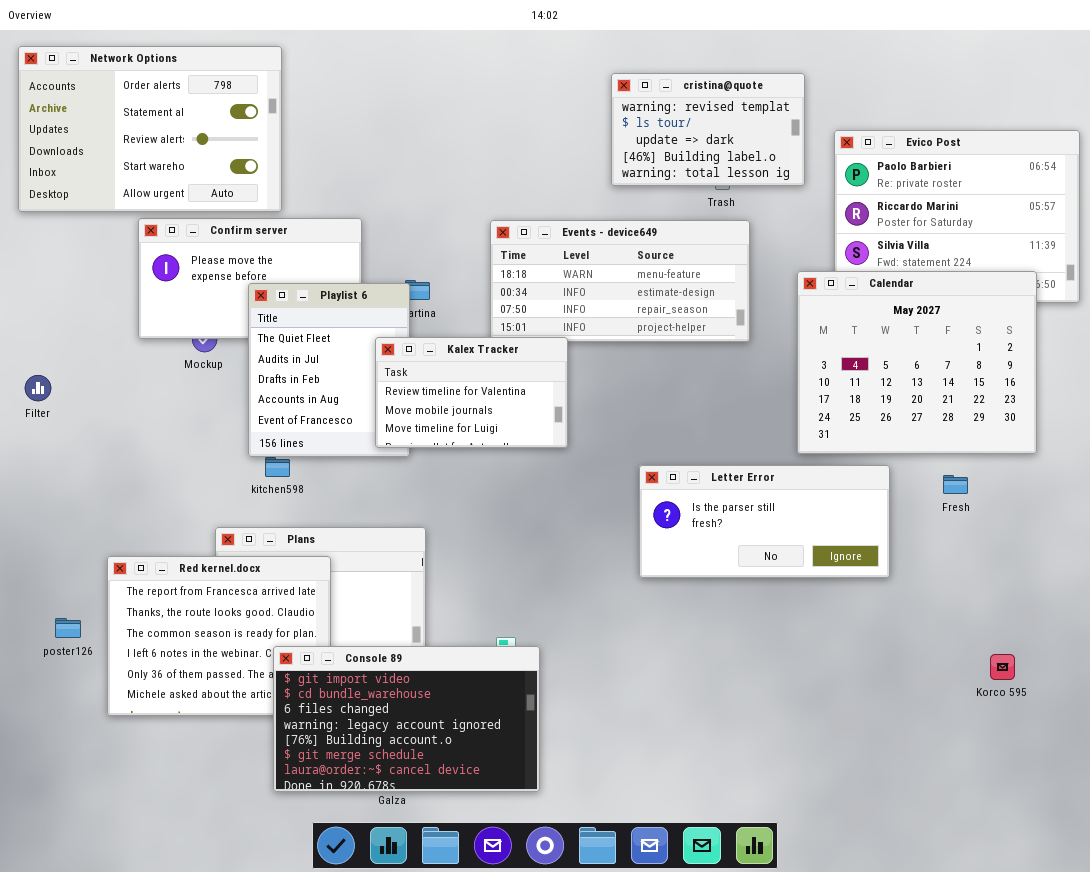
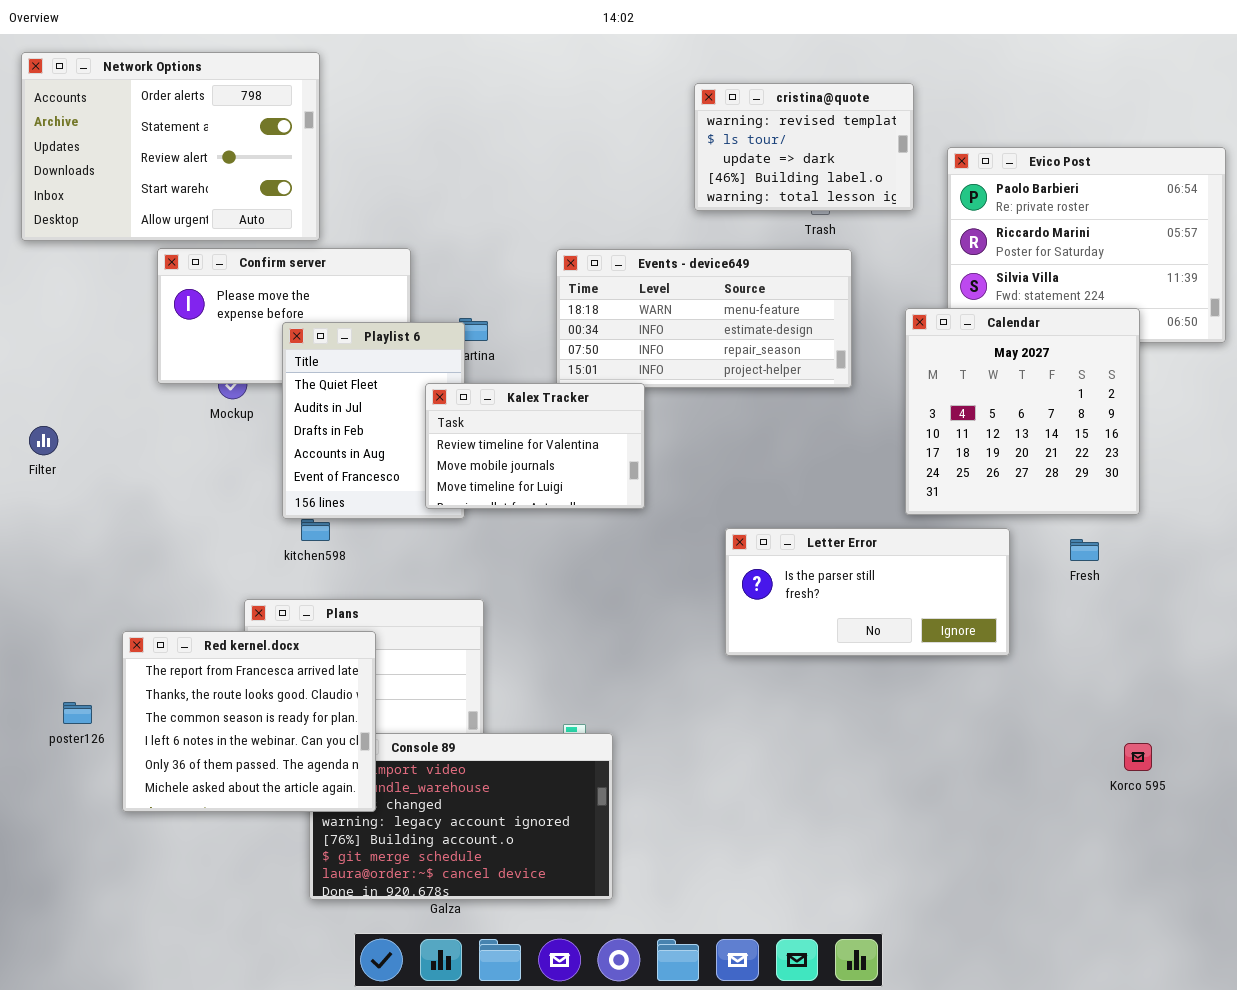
Calendar: [797,271,1037,454] -> [905,308,1140,515], resized
Red kernel.docx: [107,556,331,716] -> [122,631,376,812], raised

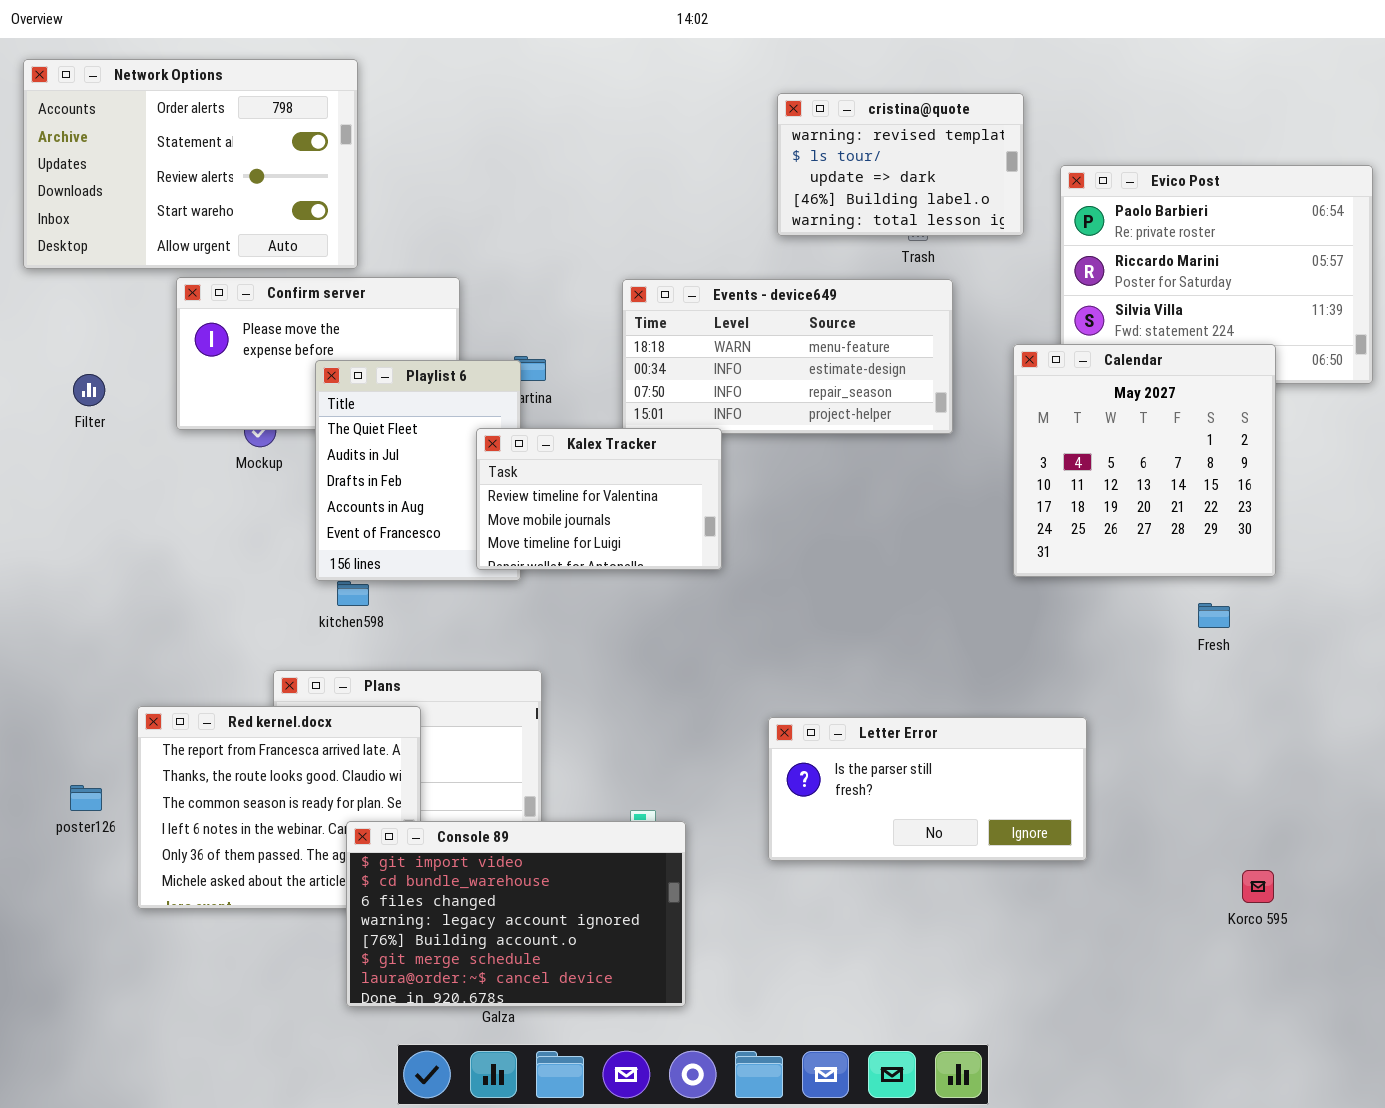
Filter: [29,426,58,455] -> [73,374,105,406], moved
Letter Error: [725,528,1010,656] -> [768,717,1087,861], moved
Console 89: [309,733,613,900] -> [346,821,686,1007], raised
Korco 595: [1124,743,1152,771] -> [1242,870,1274,903], moved

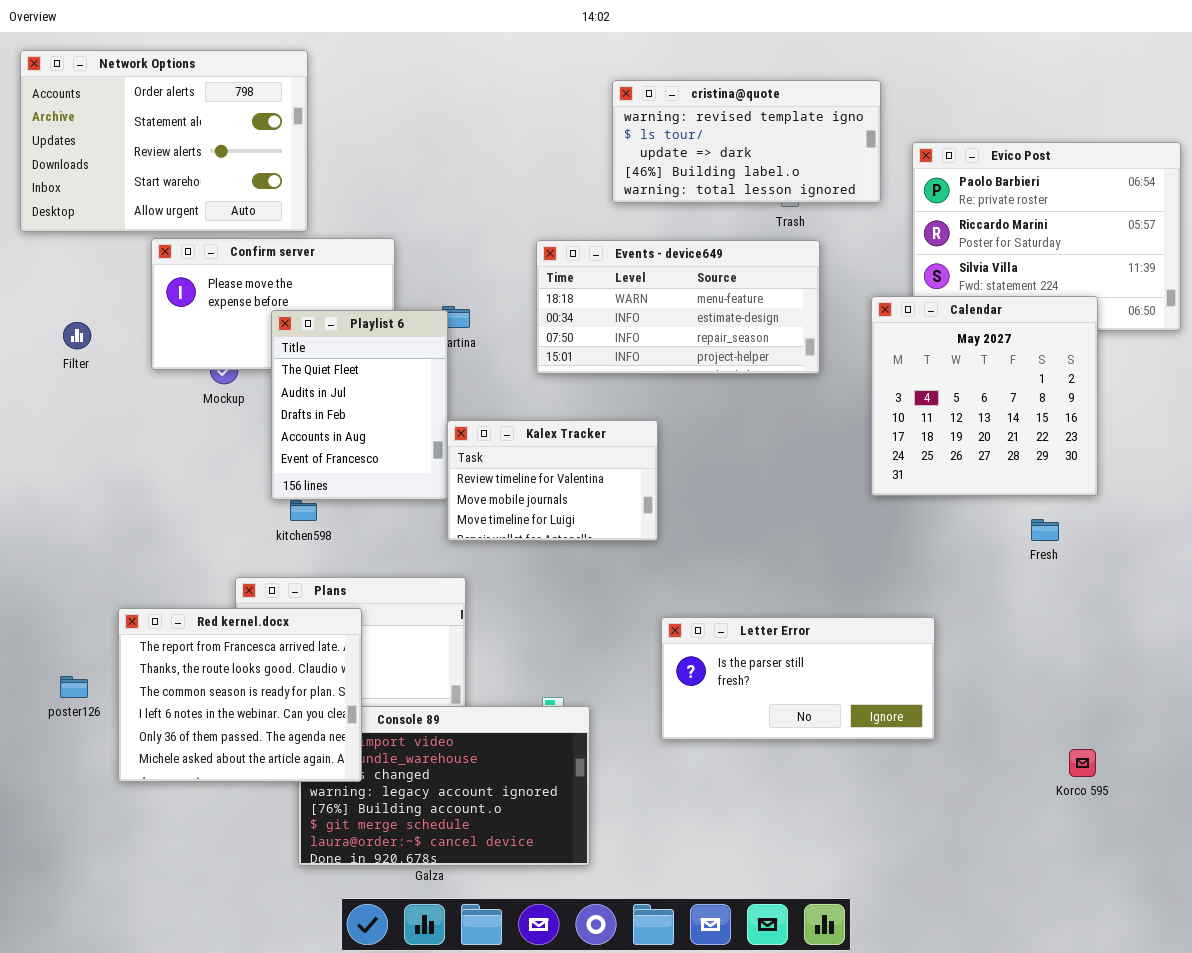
cristina@quote: [777,93,1024,236] -> [612,80,881,203], resized
Kalex Tracker: [476,428,722,570] -> [447,420,658,541], moved
Red kernel.docx: [137,706,421,909] -> [118,608,362,782], raised

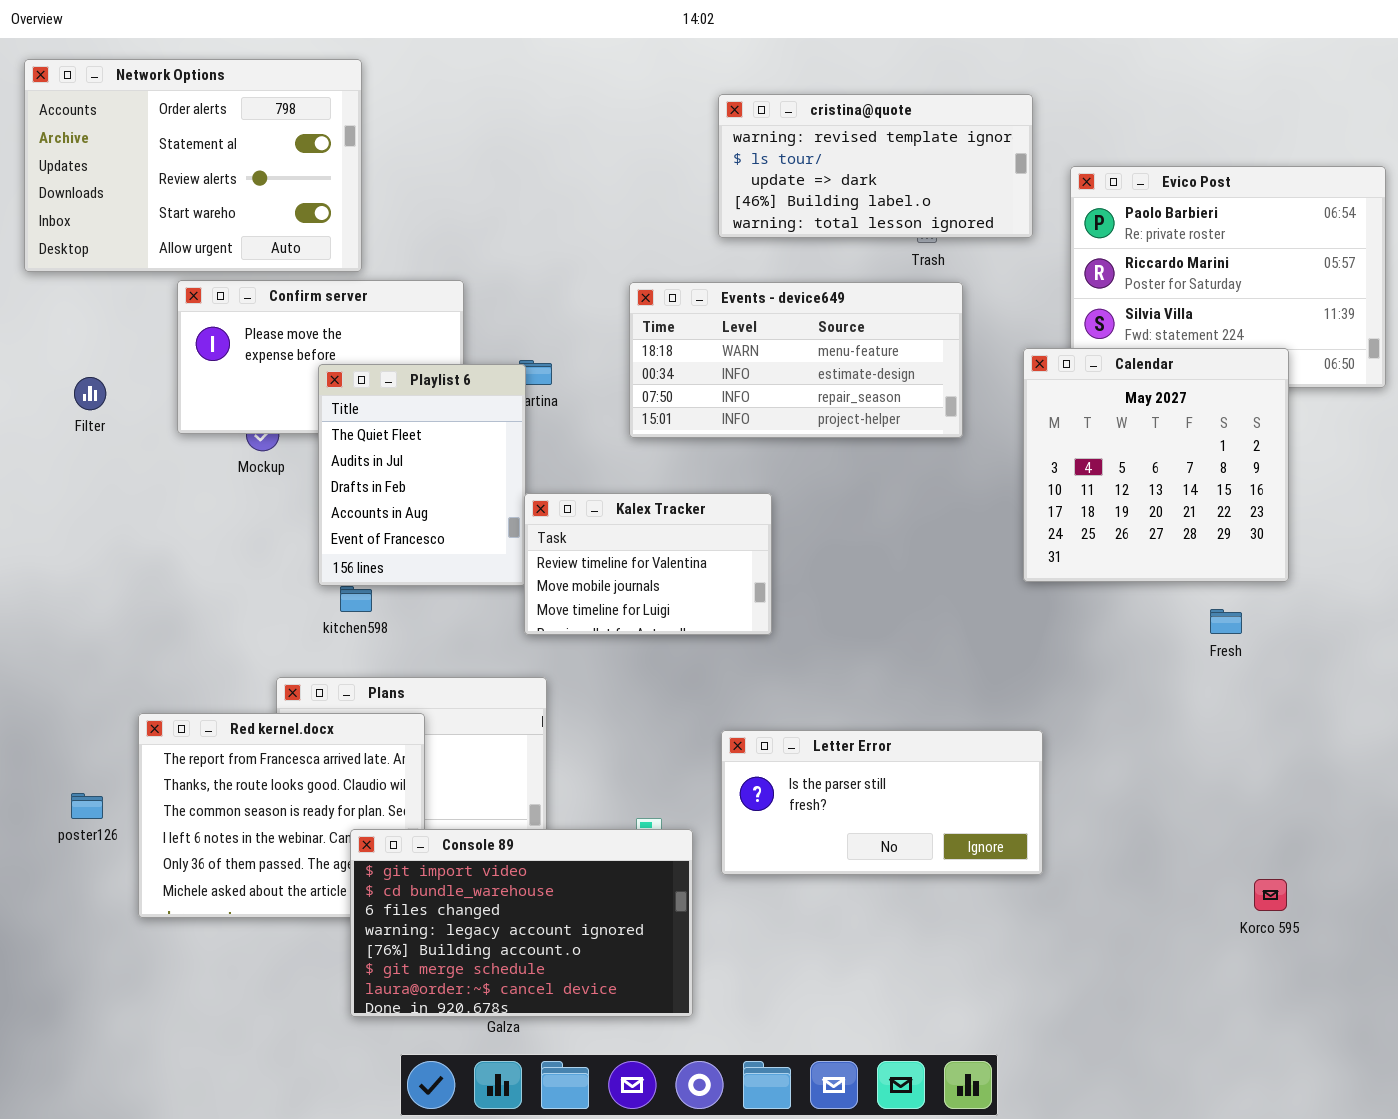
Letter Error: [661,617,935,740] -> [721,730,1043,875], moved
Console 89: [298,706,590,866] -> [350,829,693,1017], raised

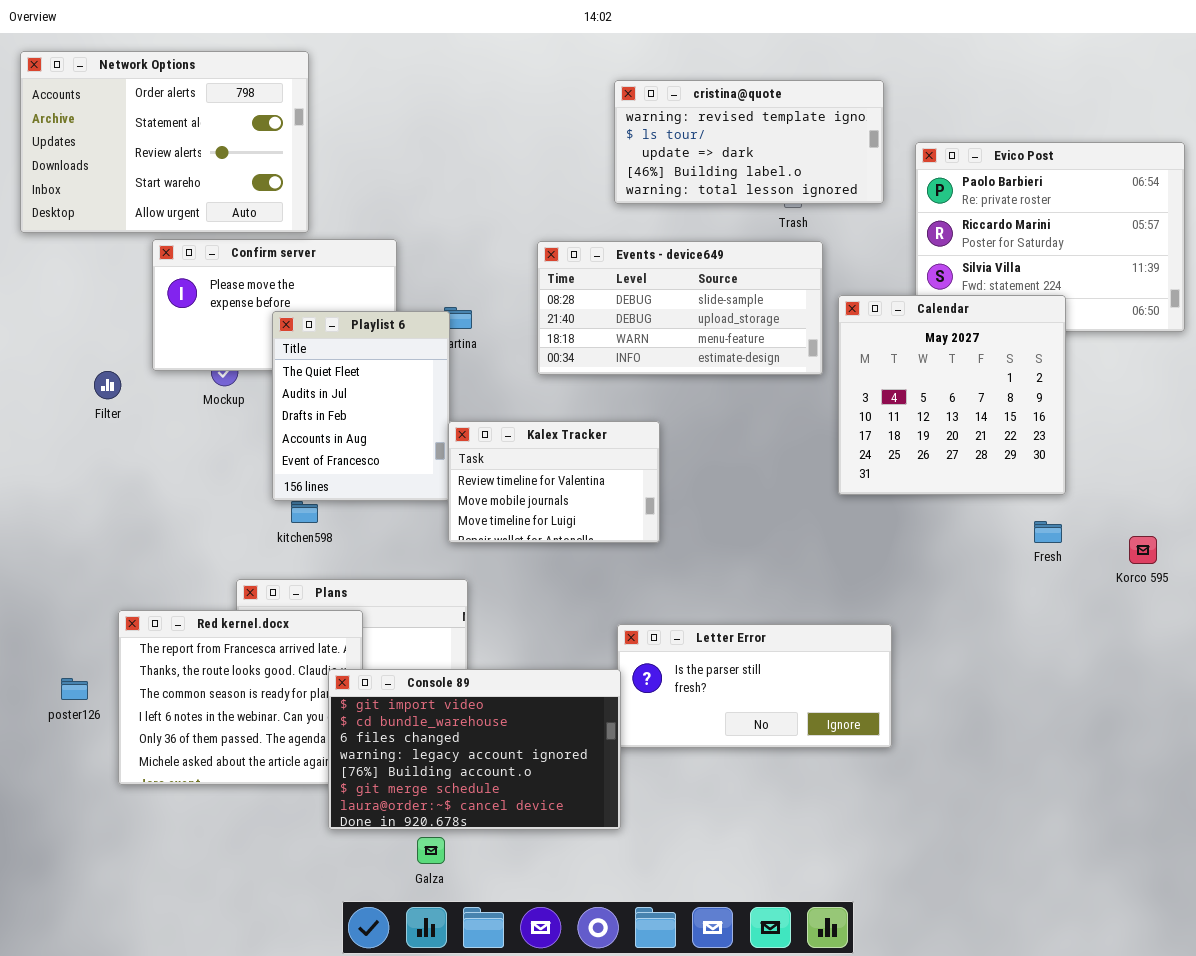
Events - device649: [629,282,963,438] -> [537,241,823,375], scrolled up 2 rows
Calendar: [1023,348,1289,582] -> [838,295,1066,495], moved
Filter: [74,377,106,410] -> [94,371,121,399], moved
Console 89: [350,829,693,1017] -> [328,669,621,830], moved
Korco 595: [1254,879,1287,911] -> [1129,536,1157,564], moved

